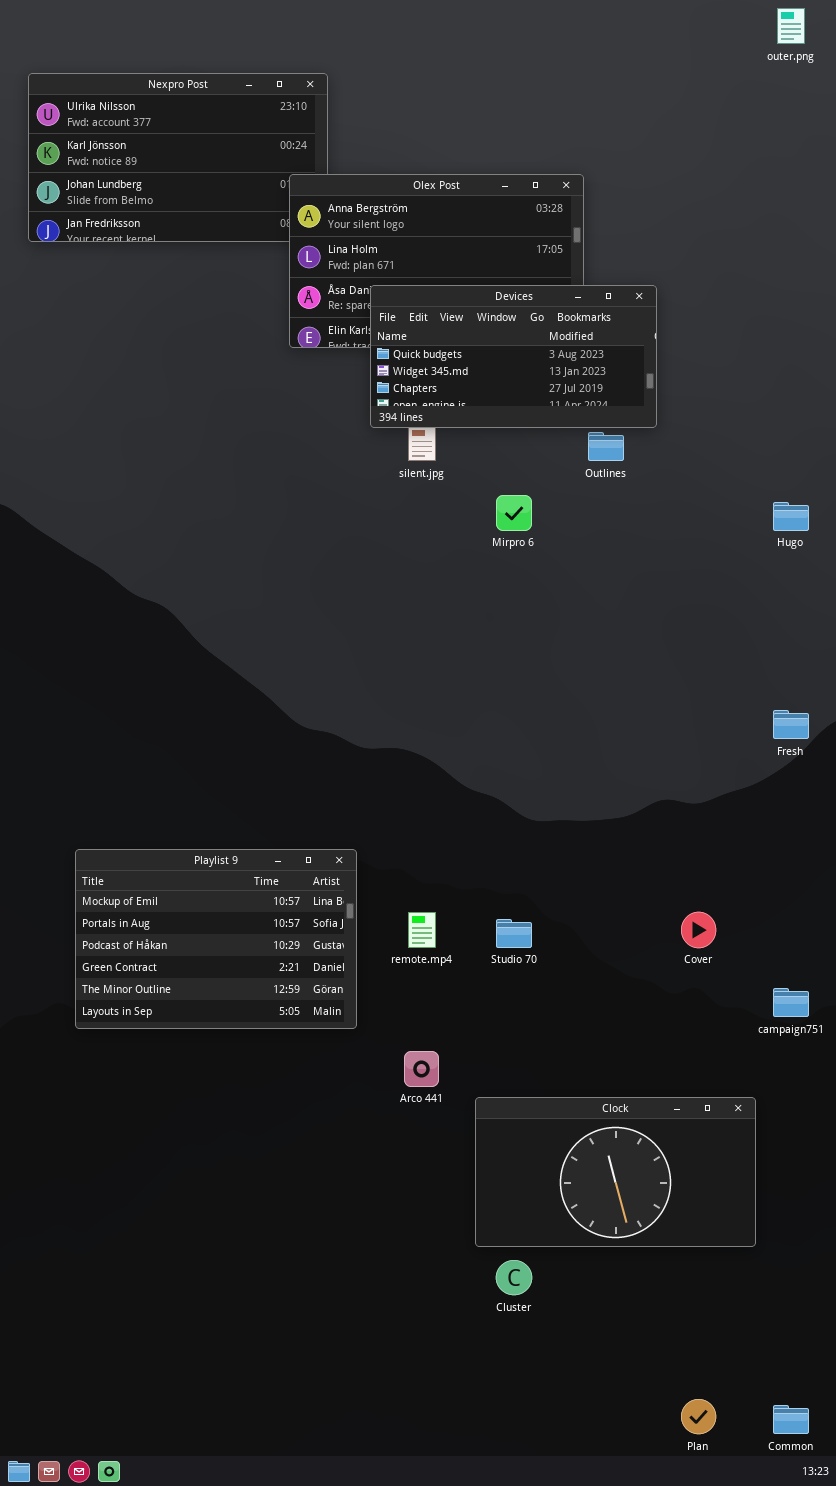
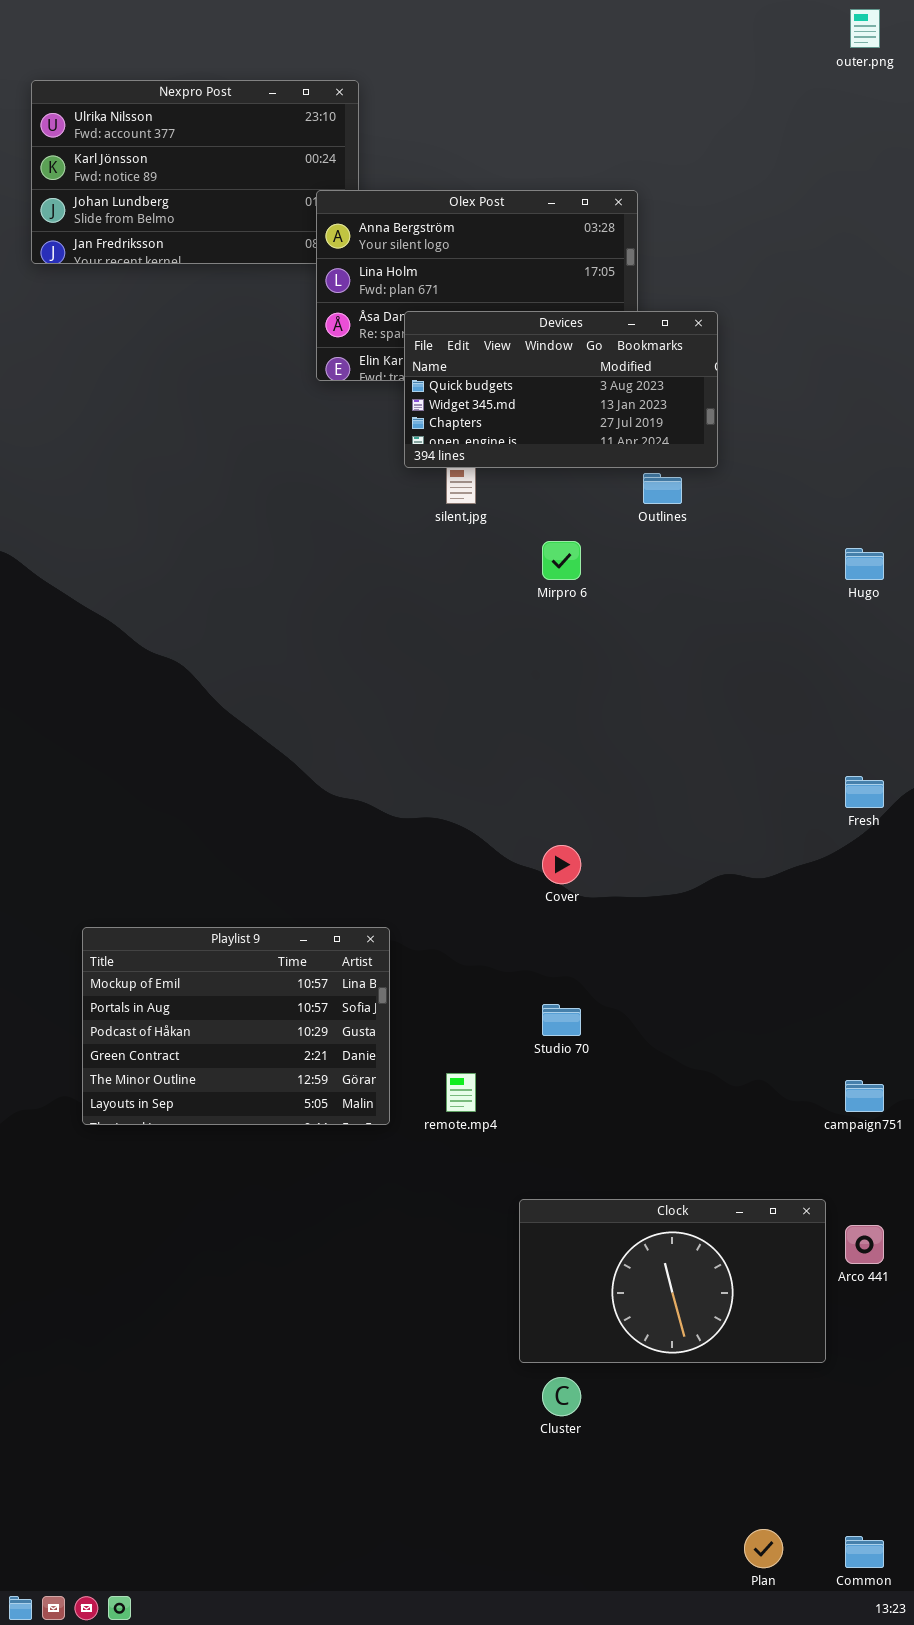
remote.mp4: [408,912,436,948] -> [446,1073,476,1112], moved
Cover: [681,912,716,948] -> [542,845,581,884], moved
Arco 441: [404,1051,439,1087] -> [845,1225,884,1264], moved

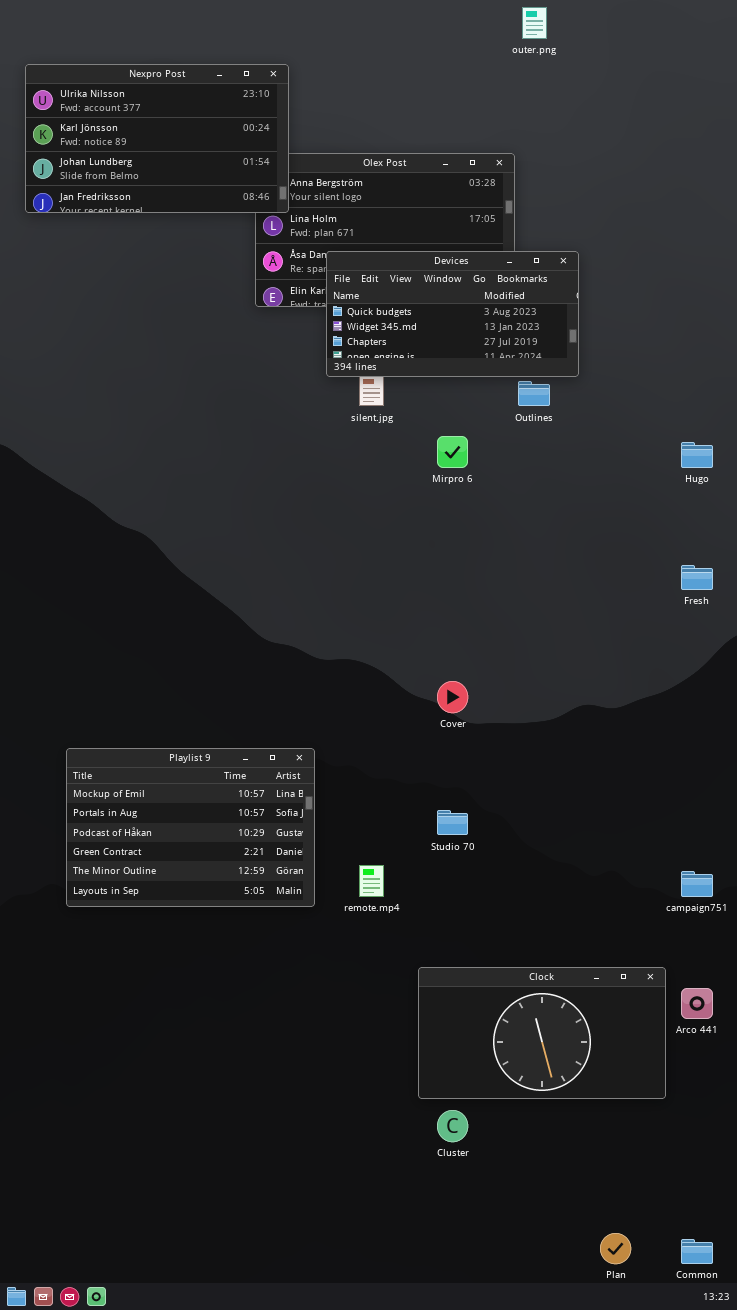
outer.png: [850,9,880,48] -> [522,7,547,39], moved
Nexpro Post: [31,80,359,264] -> [25,64,289,213], raised
Fresh: [845,776,884,808] -> [681,565,713,590], moved

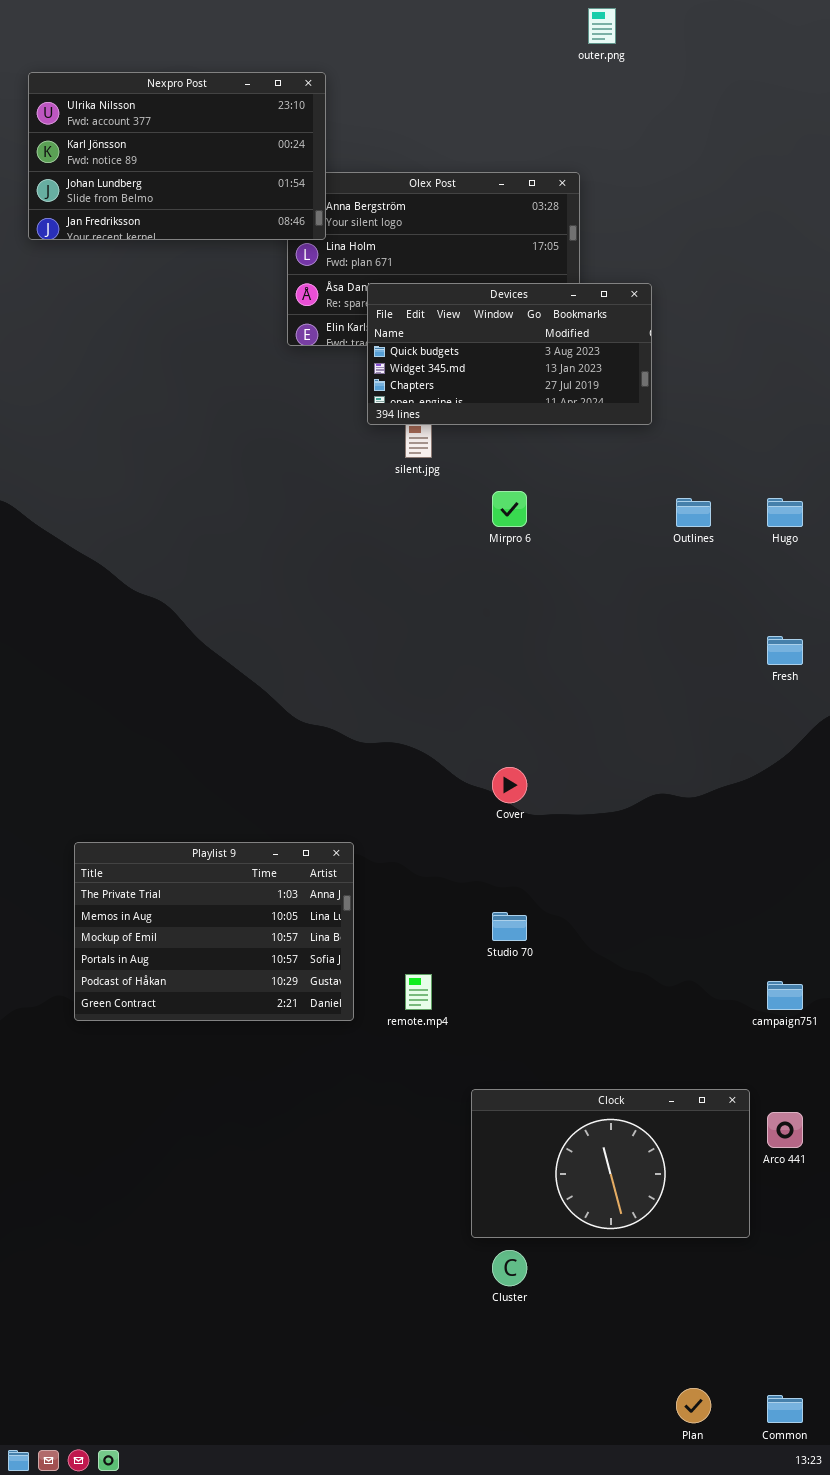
Outlines: [518,381,550,406] -> [676,498,711,527], moved
Playlist 9: [66,748,315,907] -> [74,842,354,1021], scrolled up 2 rows

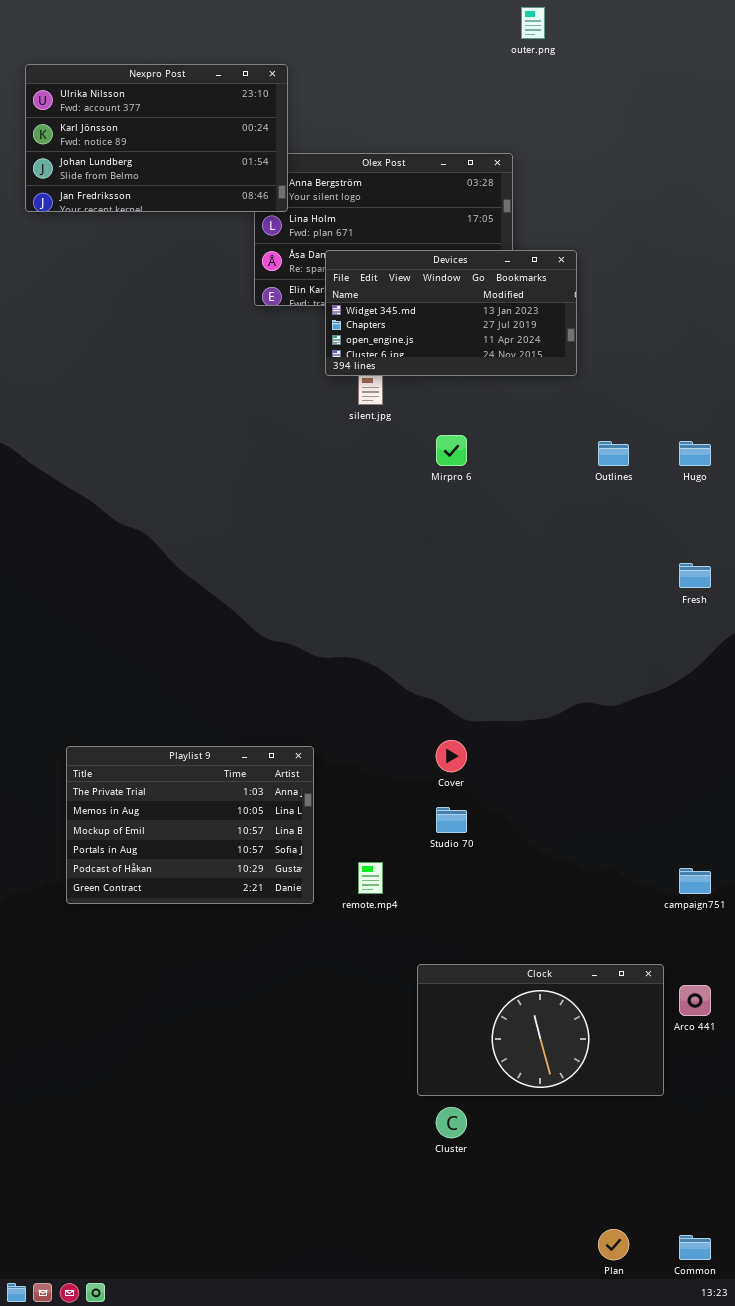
Devices: [367,283,652,425] -> [325,250,577,376], scrolled down 1 row
Cover: [492,767,527,803] -> [436,740,467,772], moved

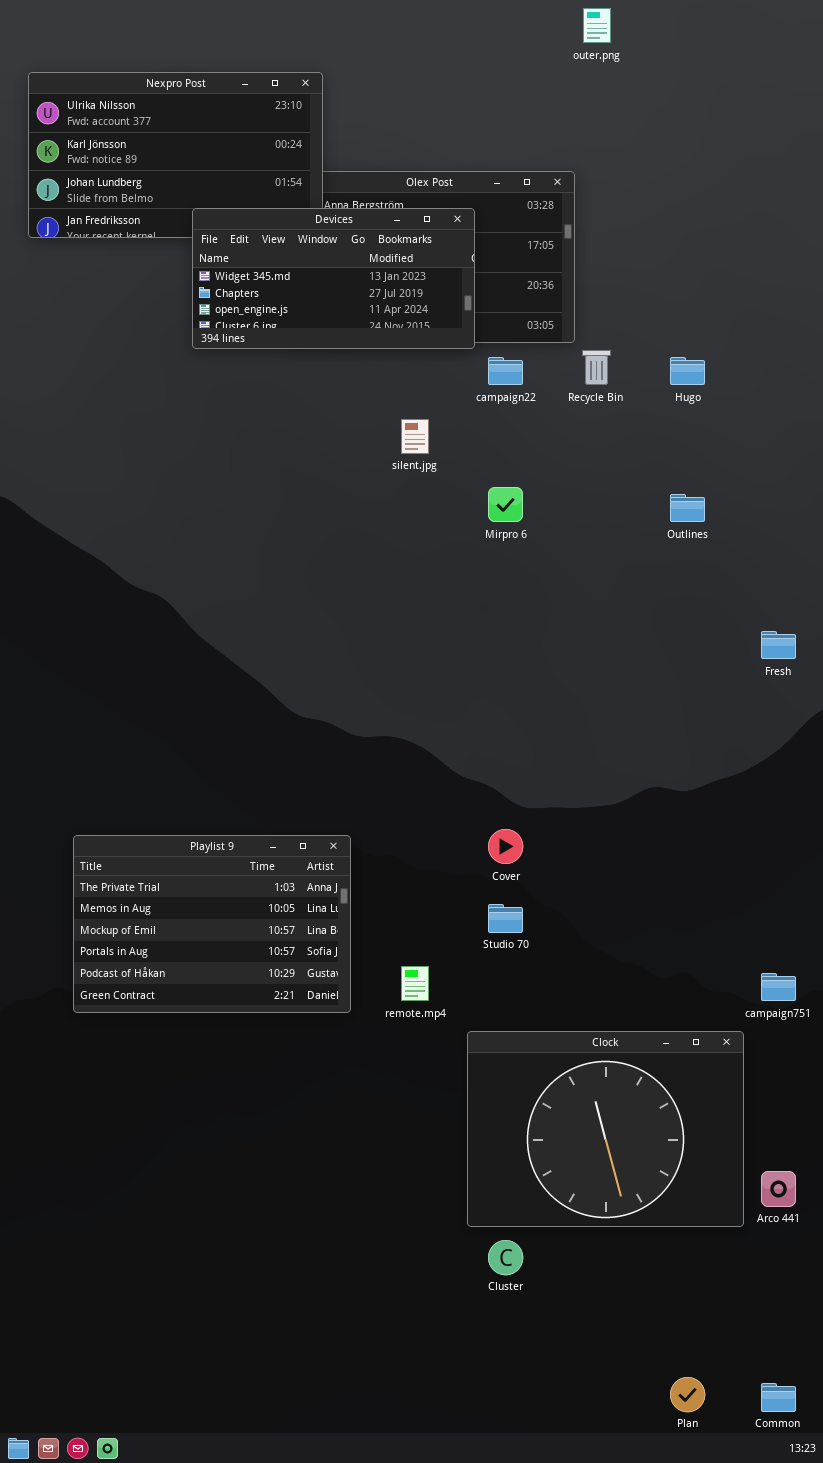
Devices: [325,250,577,376] -> [192,208,475,349], moved
Hugo: [679,441,711,466] -> [670,357,705,385], moved
Clock: [417,964,664,1096] -> [467,1031,744,1227], resized
Arco 441: [679,985,711,1016] -> [761,1171,796,1207], moved

